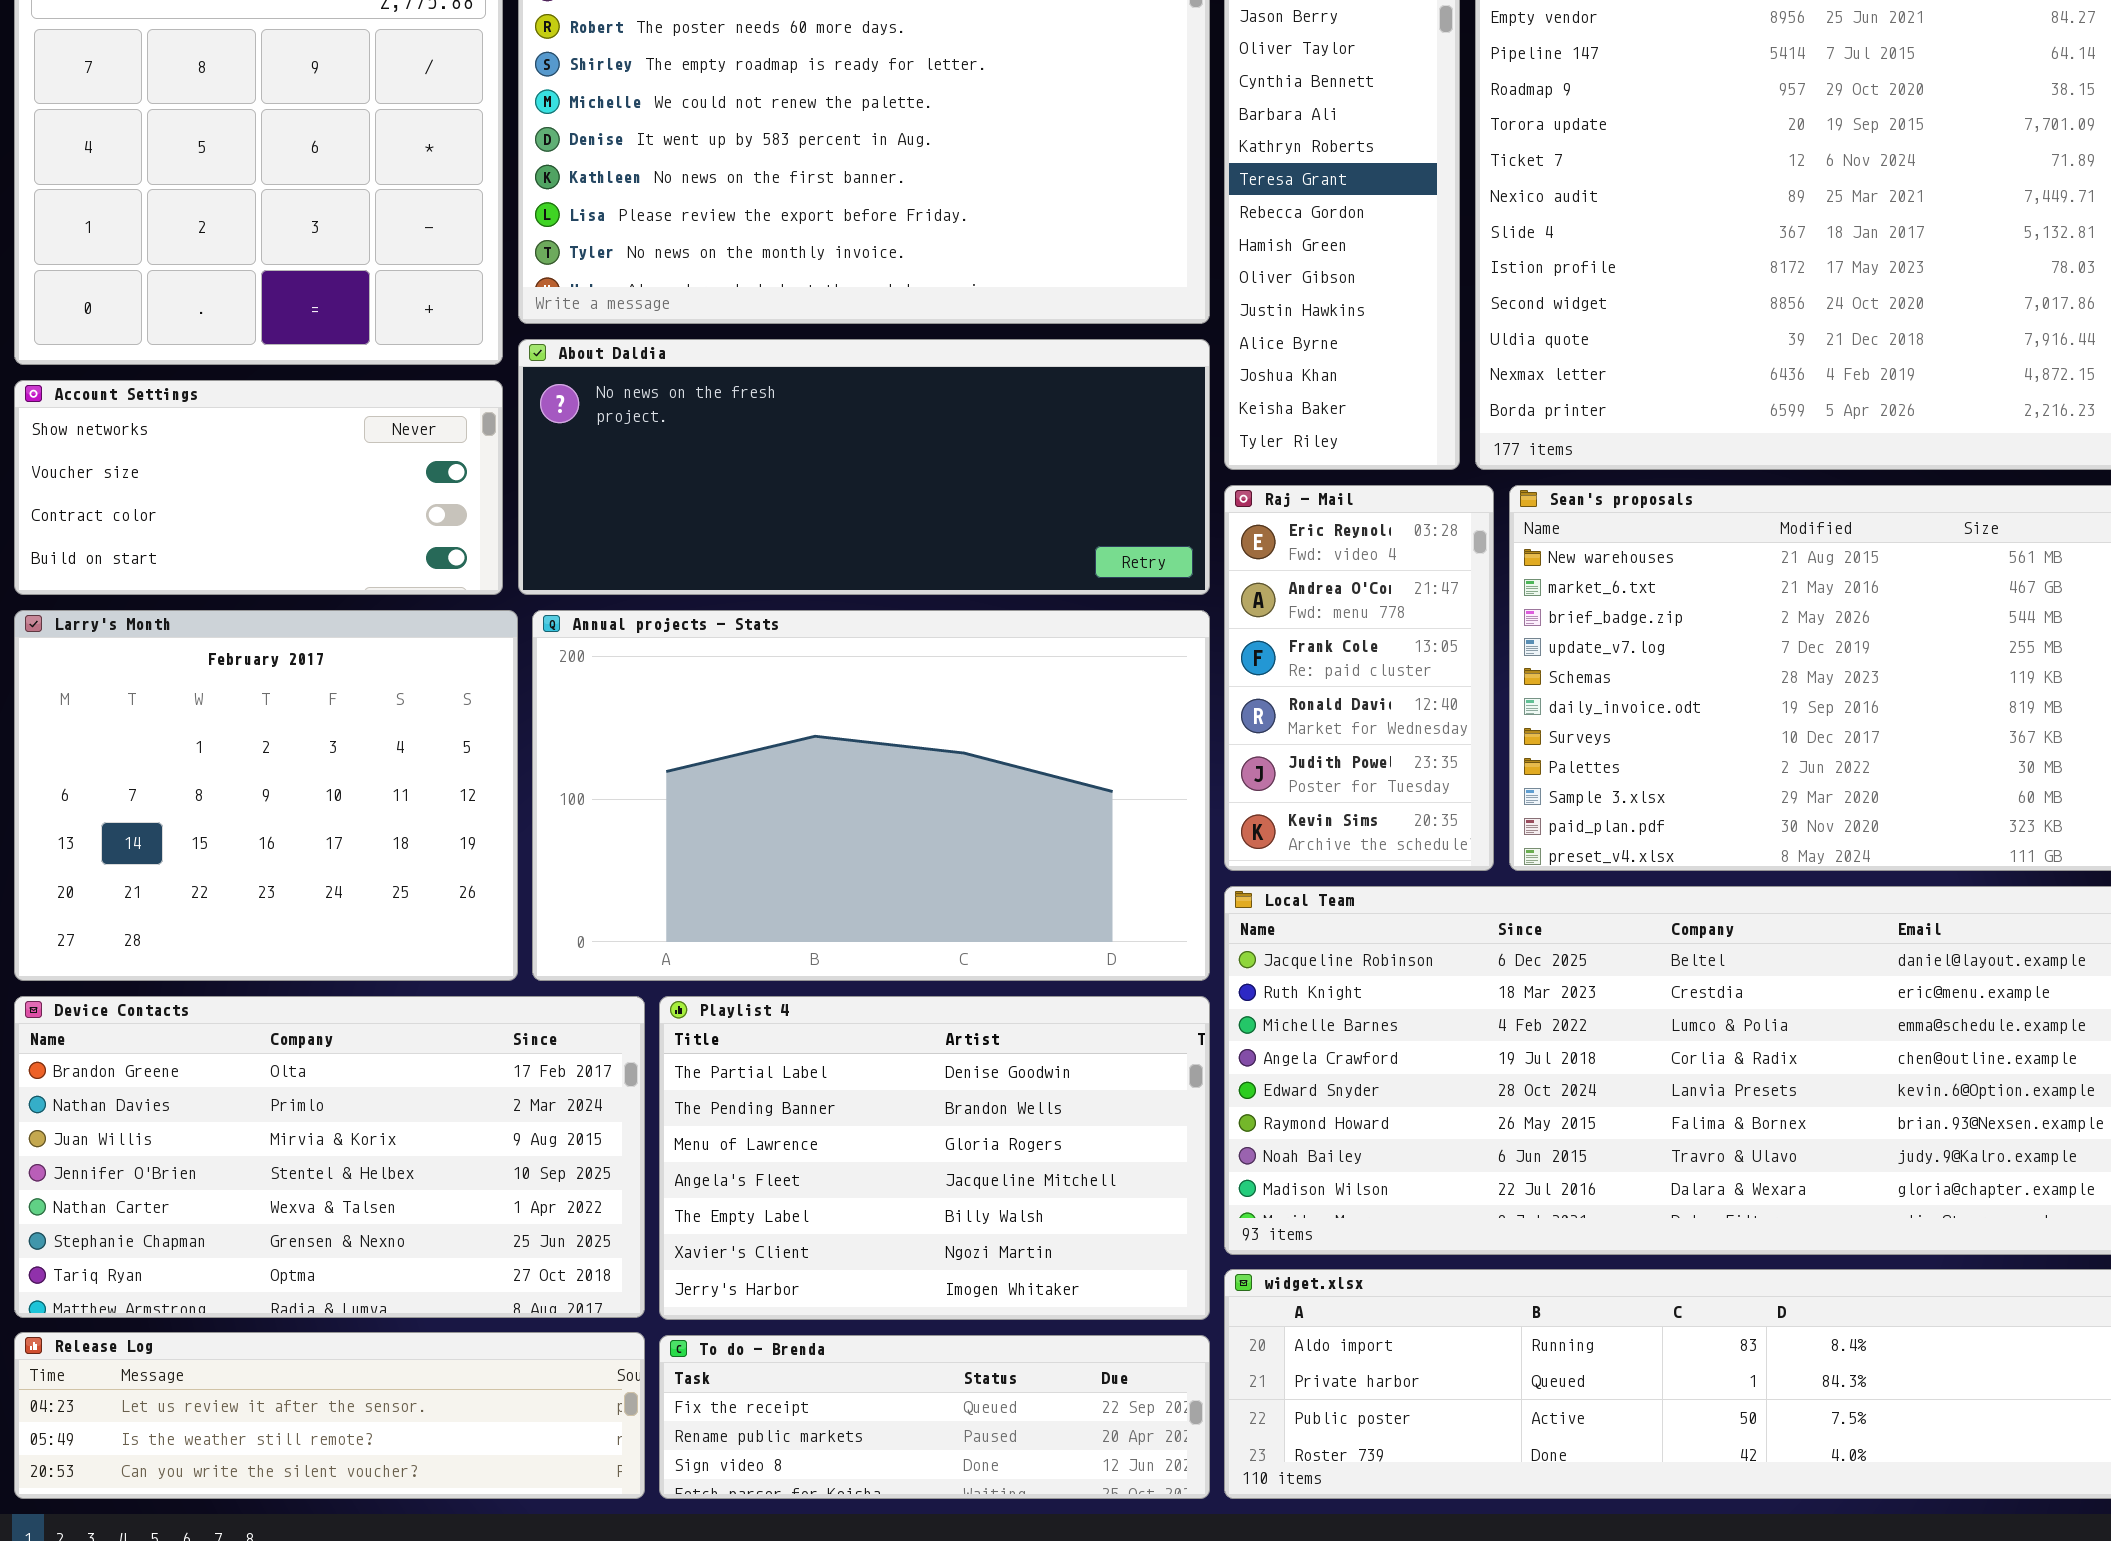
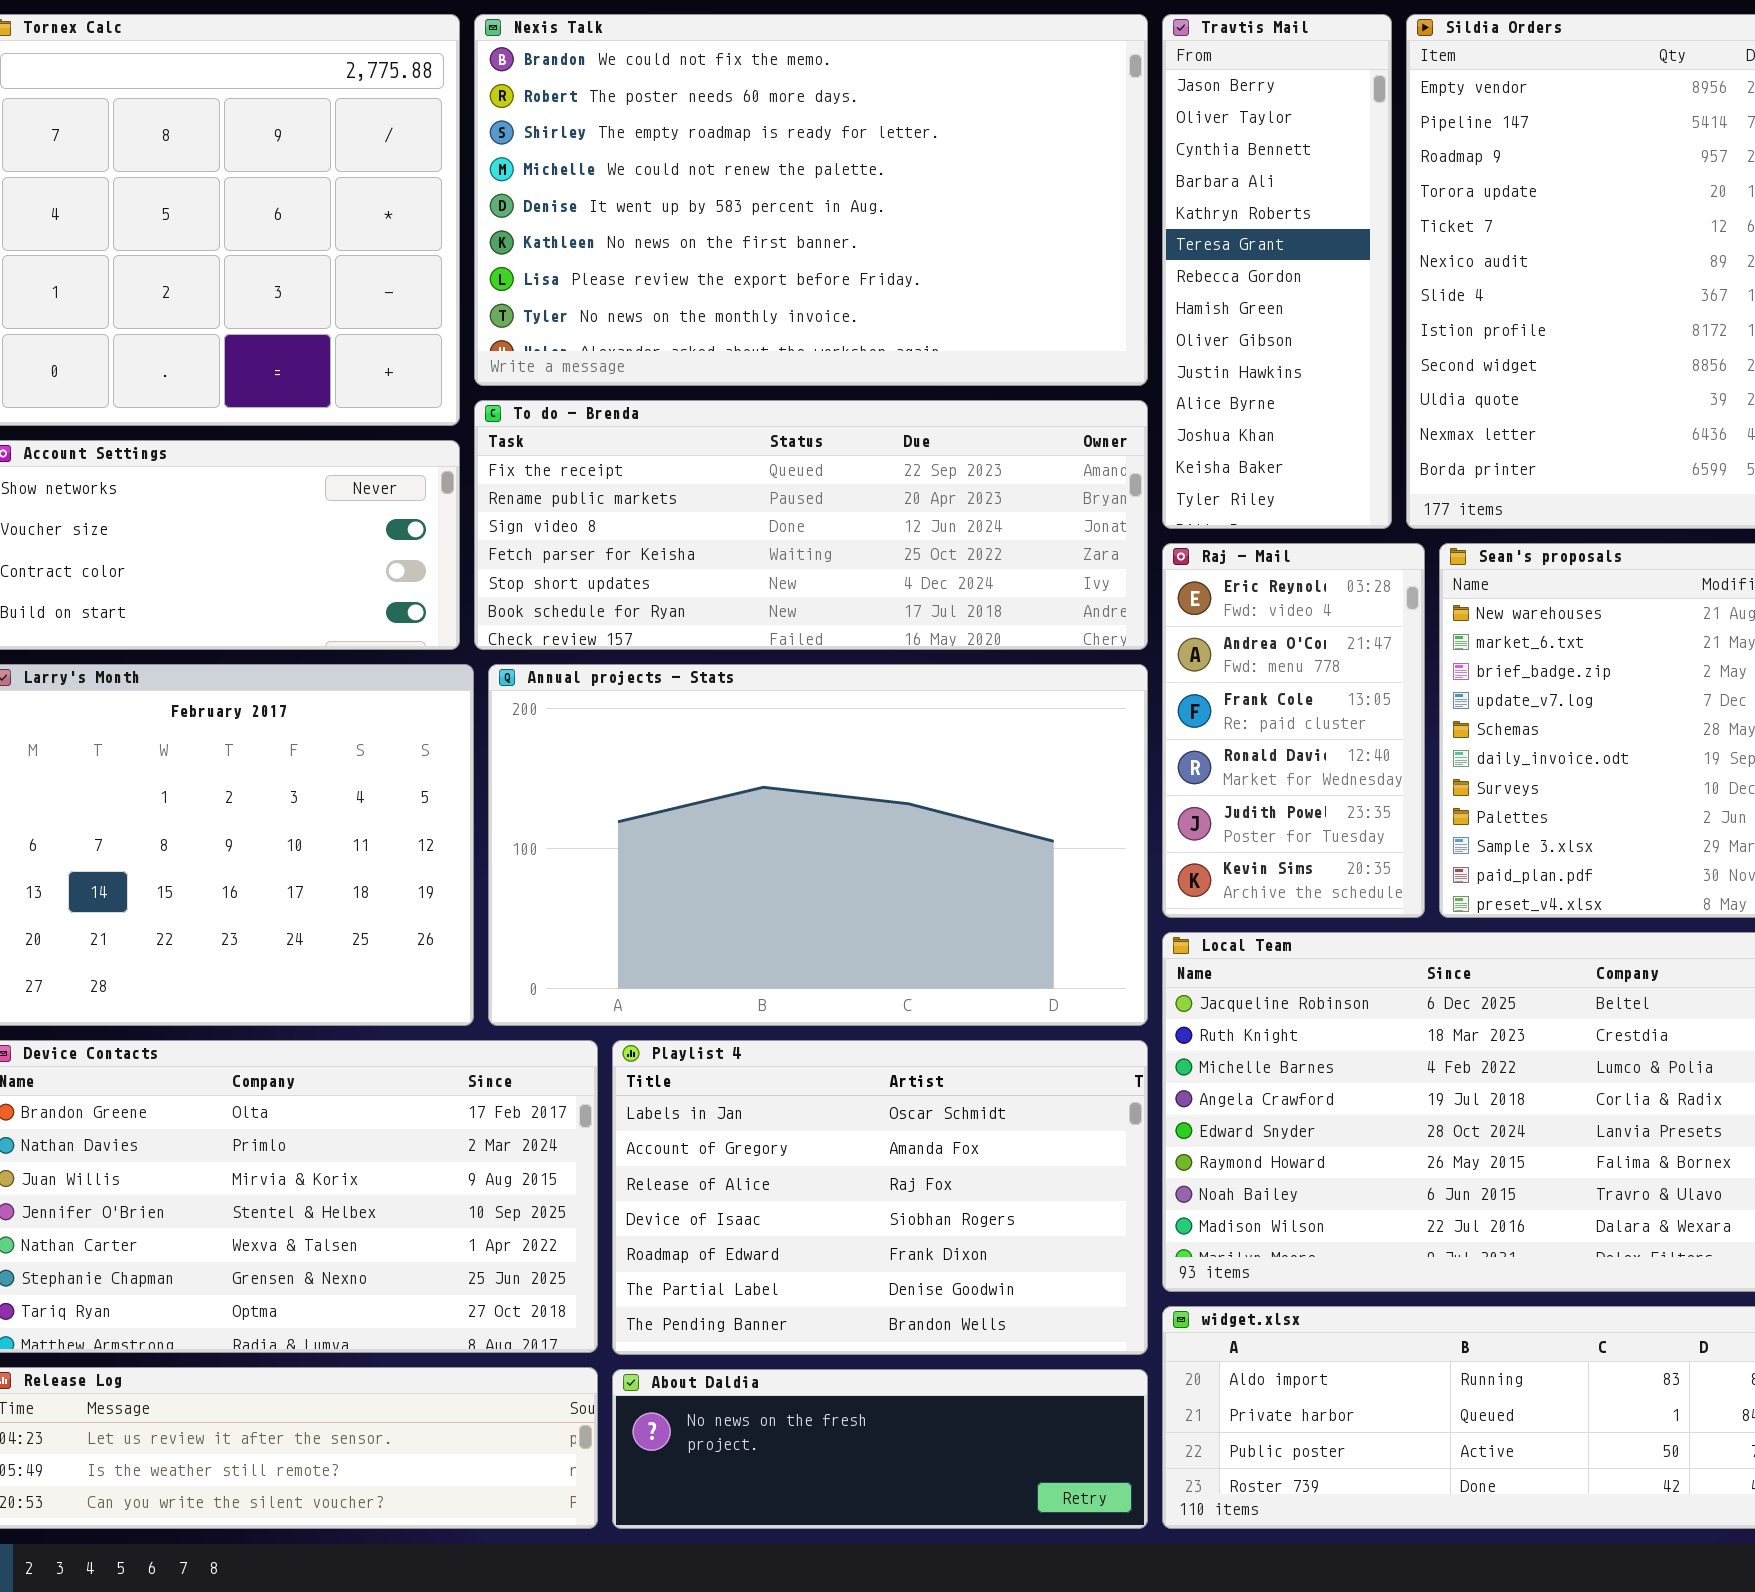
About Daldia: [518,339,1210,595] -> [612,1369,1148,1529], moved, resized
Playlist 4: [659,996,1210,1320] -> [612,1040,1148,1355], scrolled up 5 rows
To do - Brenda: [659,1335,1210,1499] -> [474,400,1148,650], moved, resized

